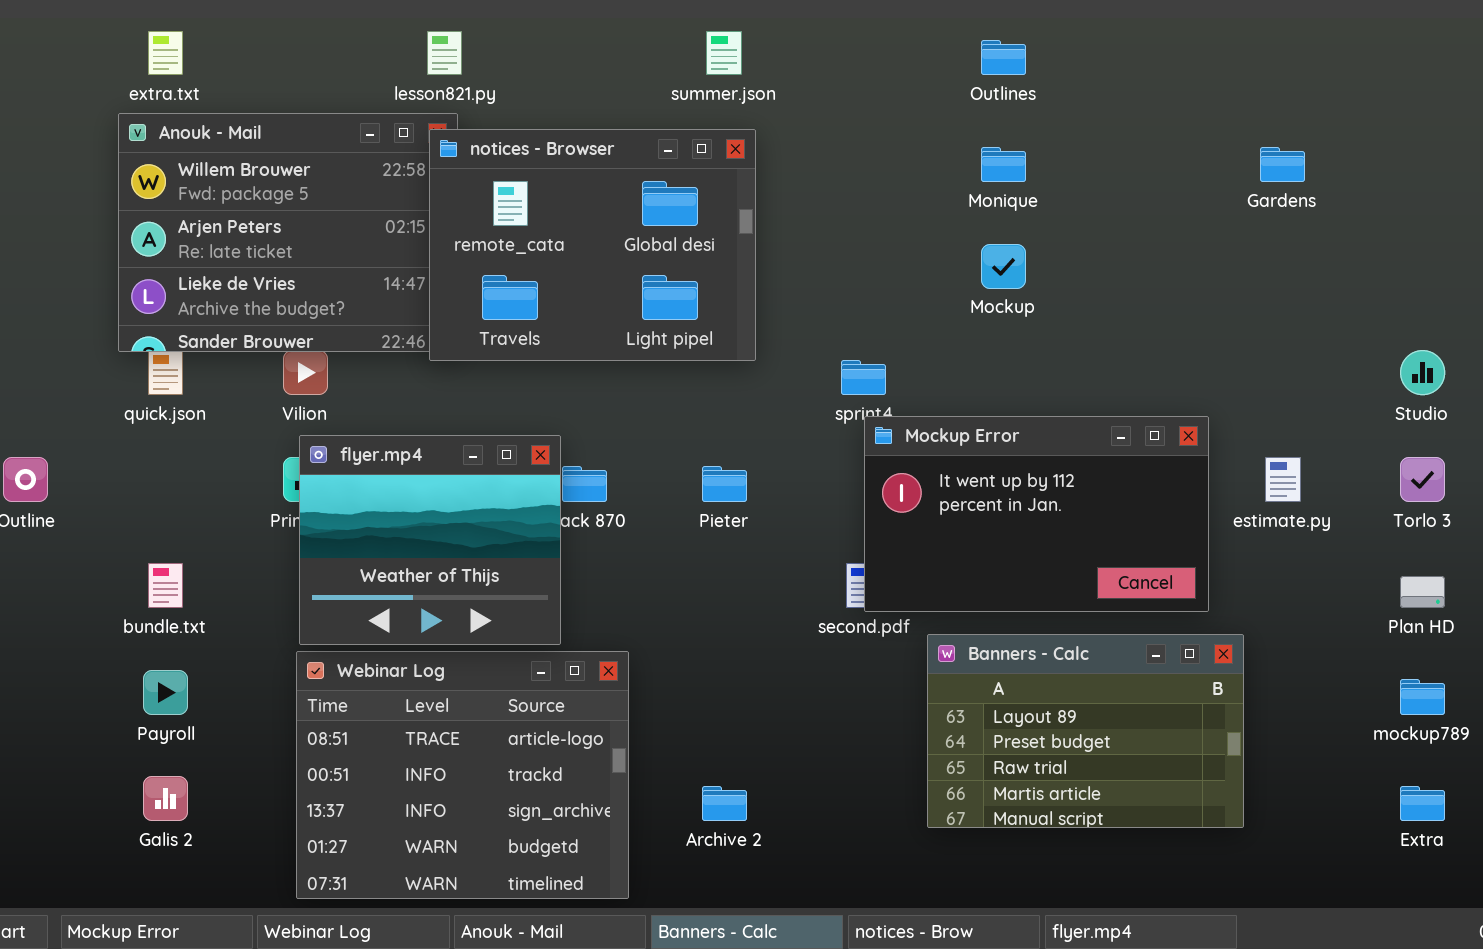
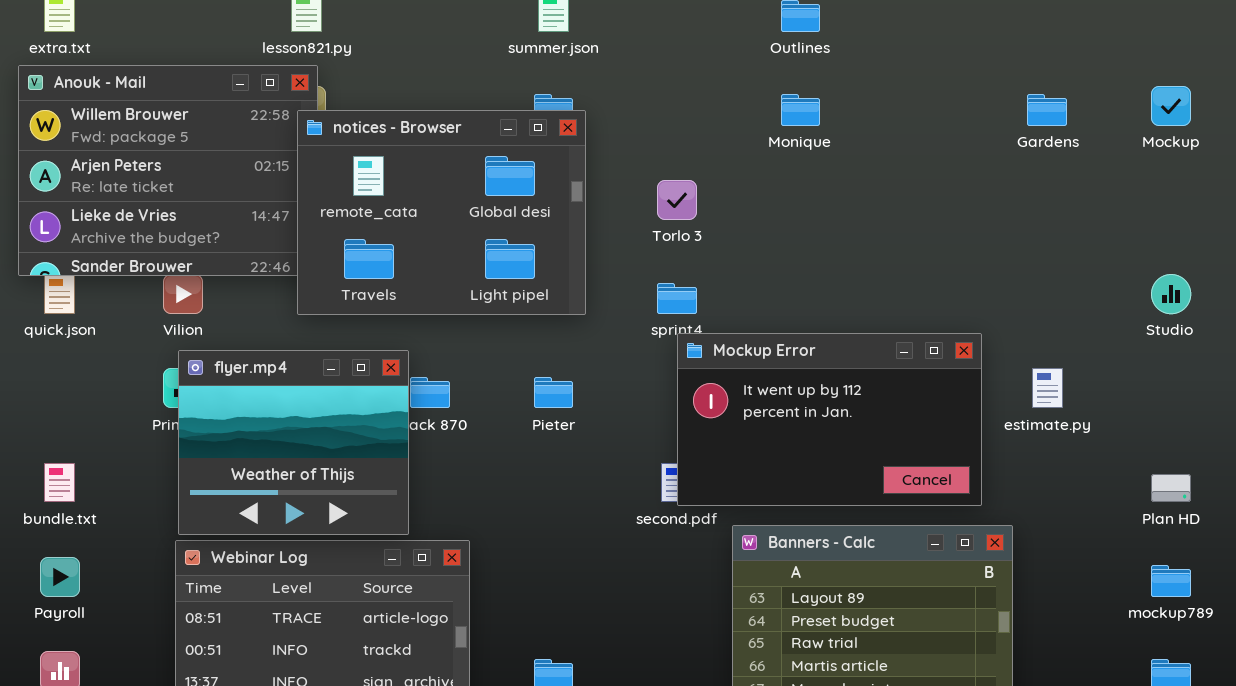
notices - Browser: [429,129,756,361] -> [297,110,586,315], moved
Mockup: [981,244,1026,289] -> [1151,86,1191,126], moved
Torlo 3: [1400,457,1445,502] -> [657,180,697,220], moved

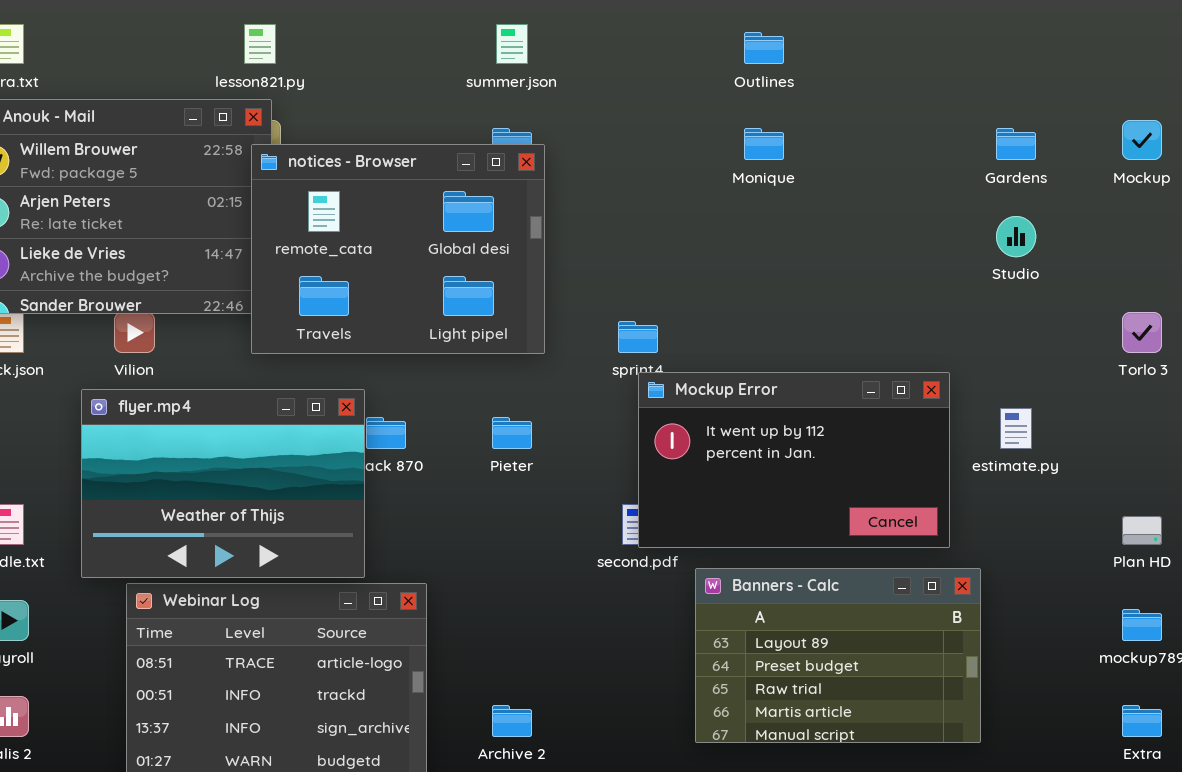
Torlo 3: [657,180,697,220] -> [1122,312,1162,353], moved
Studio: [1151,274,1191,314] -> [996,216,1036,257], moved
flyer.mp4: [178,350,409,535] -> [81,389,365,578], resized

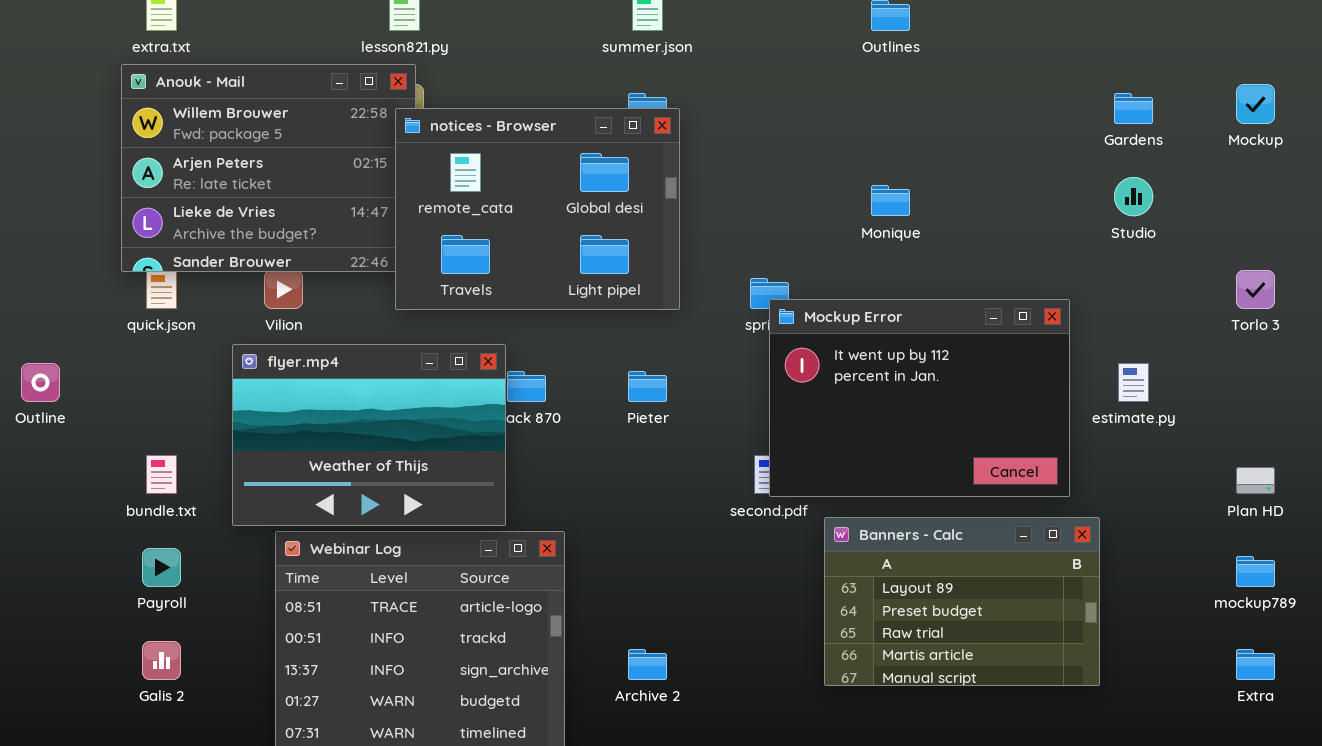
Monique: [744,128,784,160] -> [871,185,910,216], moved
Mockup Error: [638,372,950,548] -> [769,299,1070,497], resized

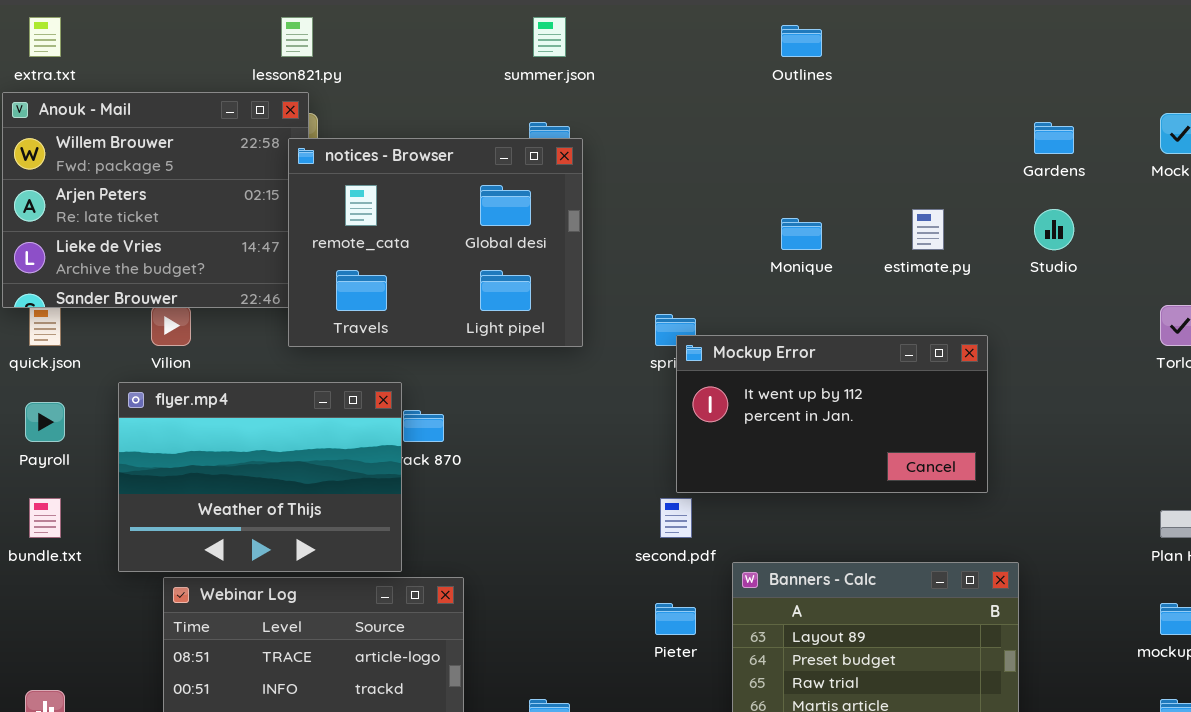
Mockup Error: [769,299,1070,497] -> [676,335,988,493], resized
estimate.py: [1118,363,1149,402] -> [912,209,944,250], moved
Pieter: [628,371,667,402] -> [655,603,696,635], moved
Payroll: [142,548,181,587] -> [25,402,65,442], moved

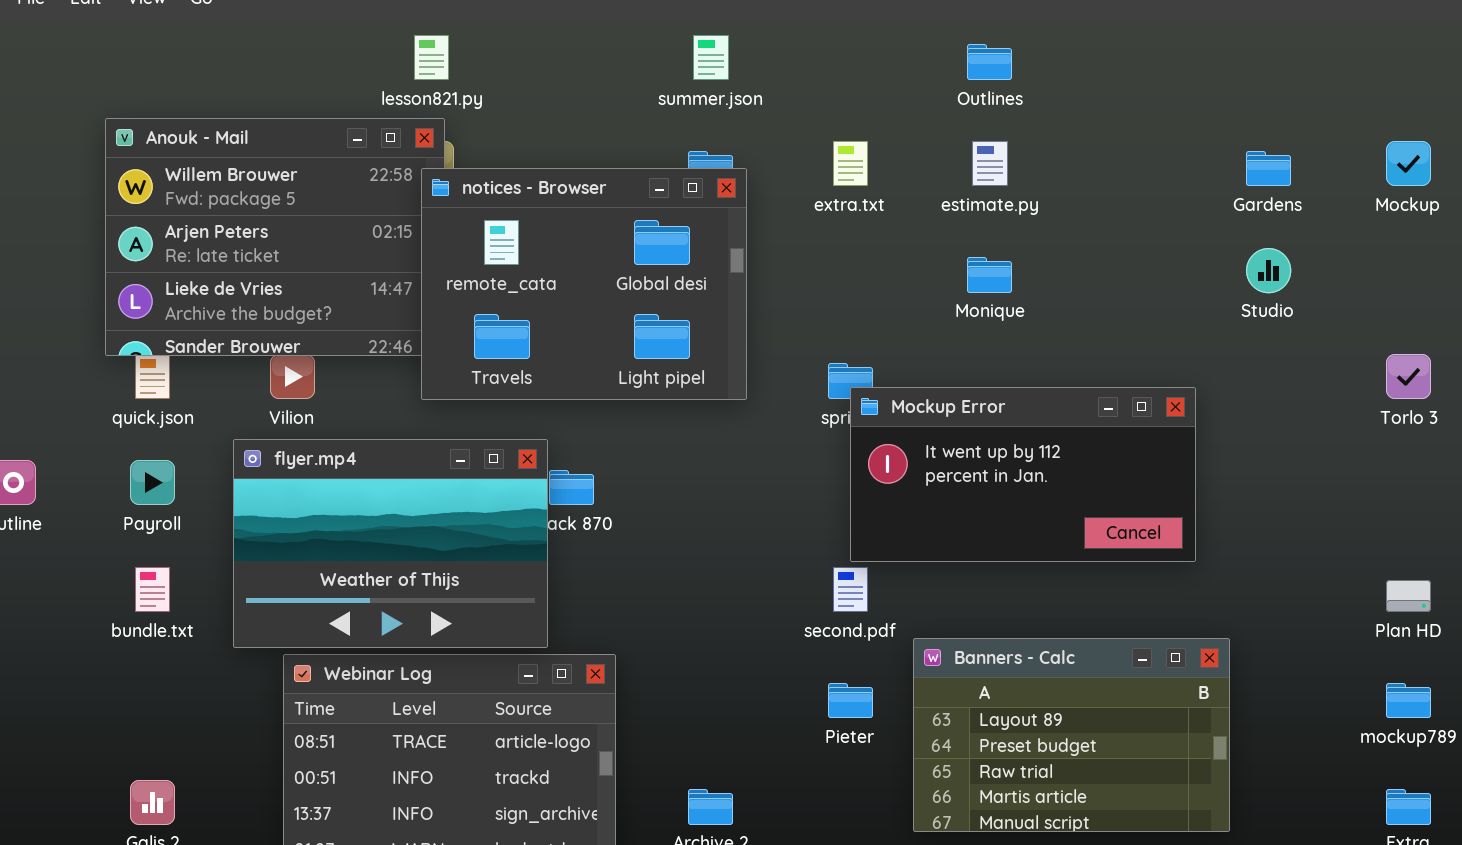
extra.txt: [29,17,61,57] -> [833,141,868,186], moved
estimate.py: [912,209,944,250] -> [972,141,1008,186], moved

